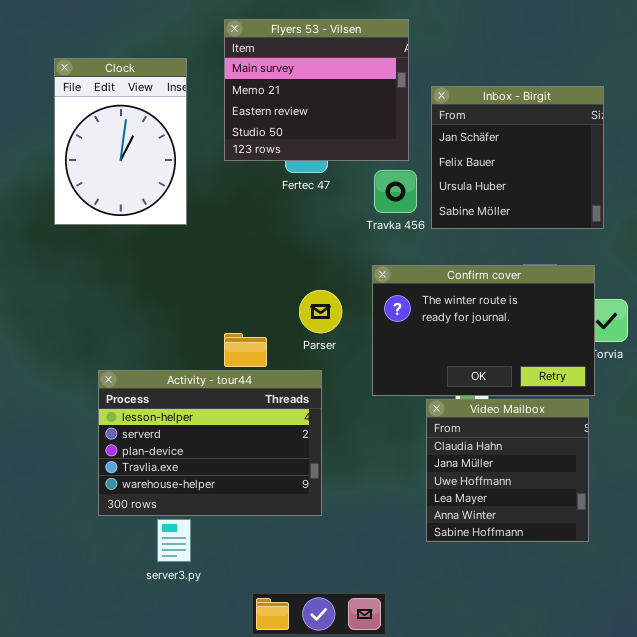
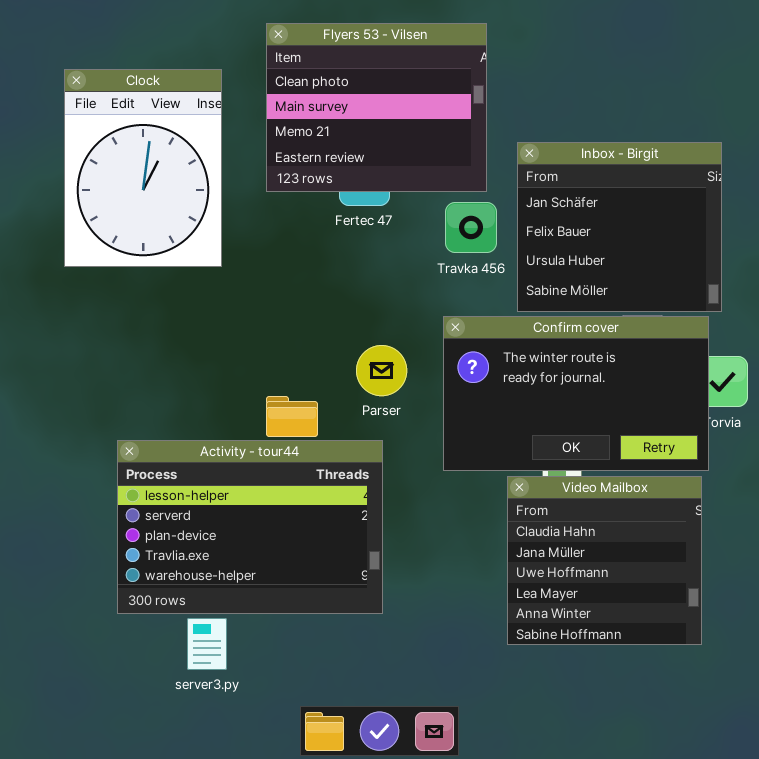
Flyers 53 - Vilsen: [224,19,409,161] -> [266,23,487,192], scrolled up 1 row
Inbox - Birgit: [431,86,604,229] -> [517,142,722,312], moved

